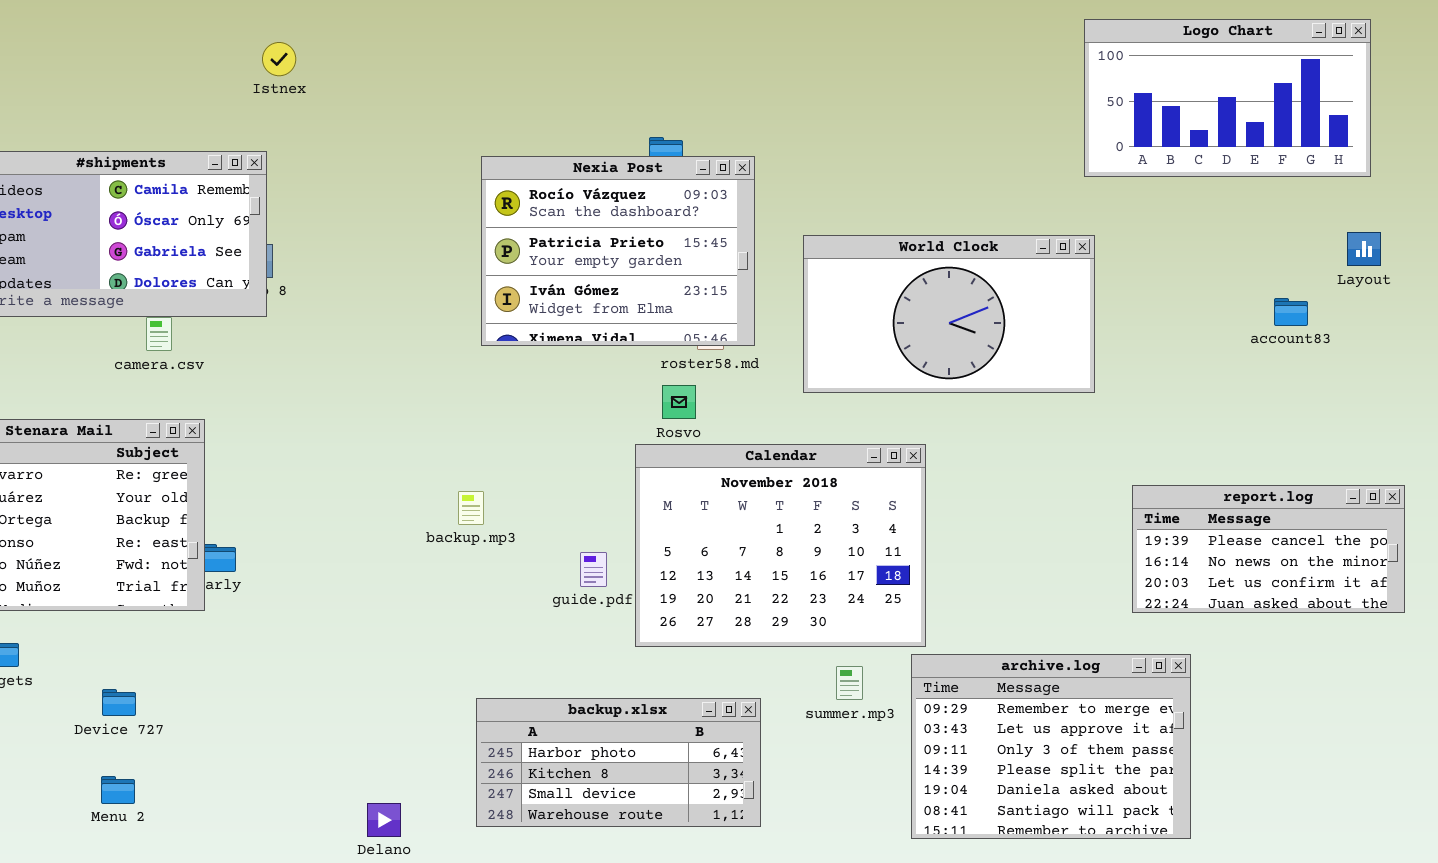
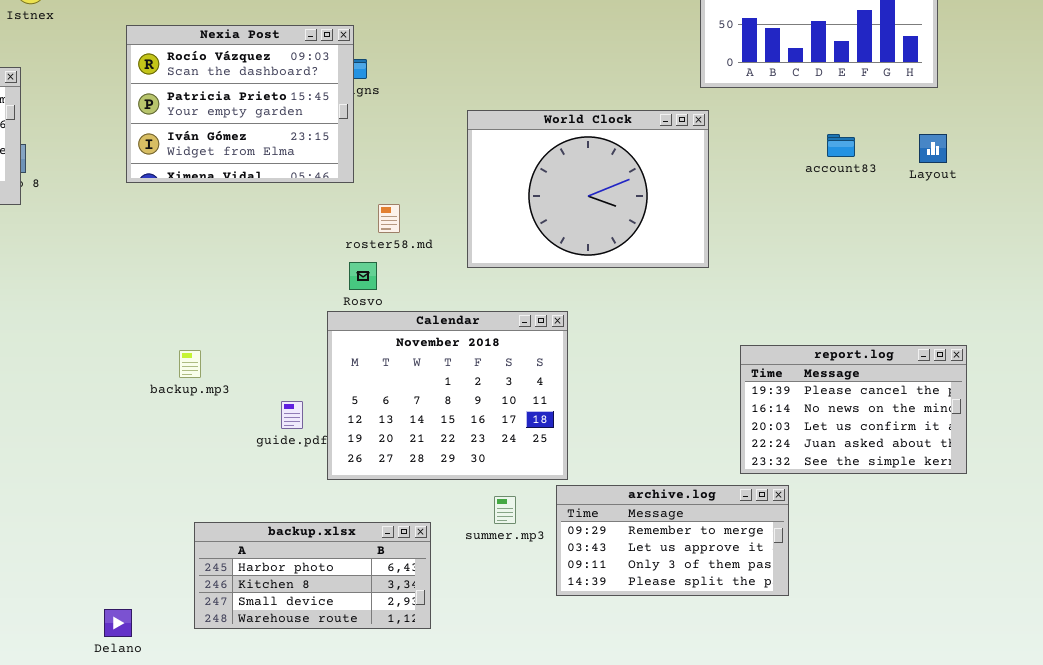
Nexia Post: [481,156,755,346] -> [126,25,354,183], moved
World Clock: [803,235,1095,393] -> [467,110,709,268], resized
account83: [1274,298,1308,326] -> [827,134,855,157], moved
report.log: [1132,485,1405,613] -> [740,345,967,474], resized
archive.log: [911,654,1191,839] -> [556,485,789,596], resized

